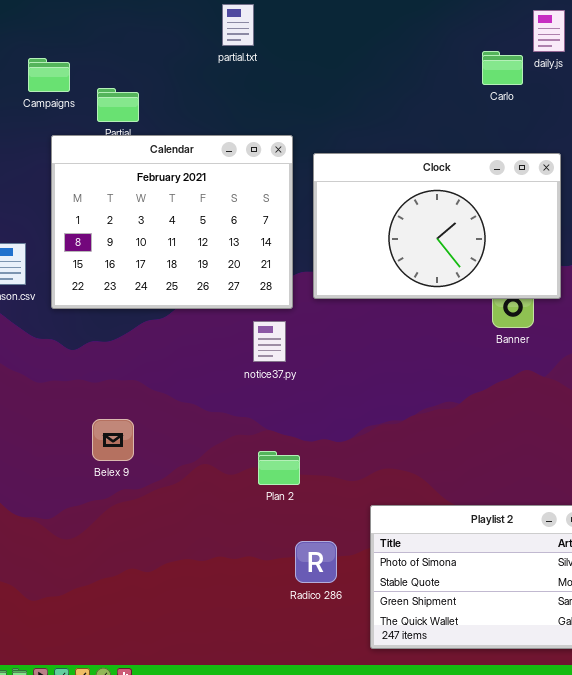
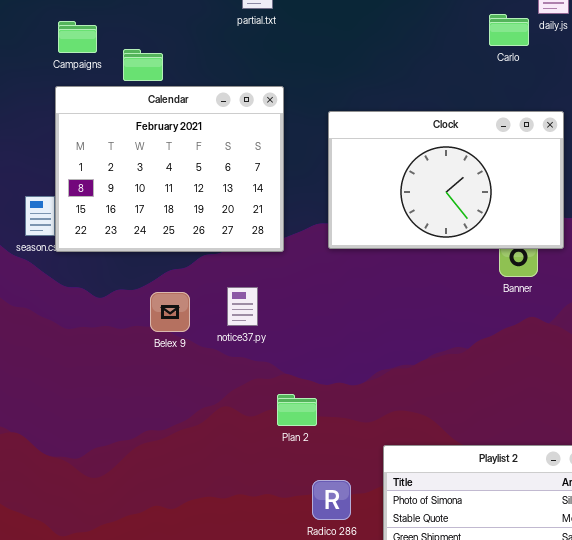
Calendar: [51,135,293,309] -> [55,86,284,252], moved
notice37.py: [253,321,286,362] -> [227,287,258,326], moved
Belex 9: [92,419,134,461] -> [150,292,190,332], moved

